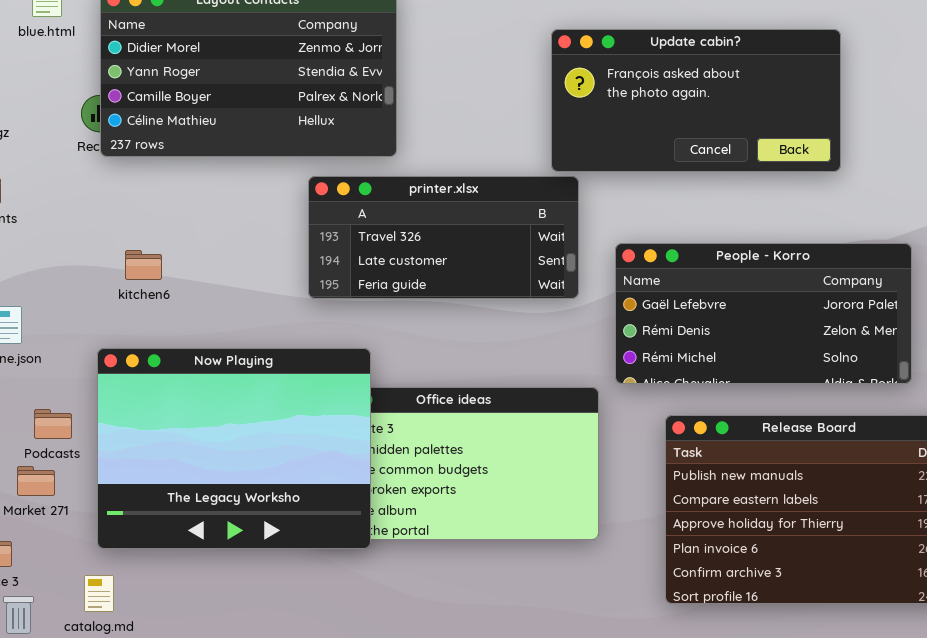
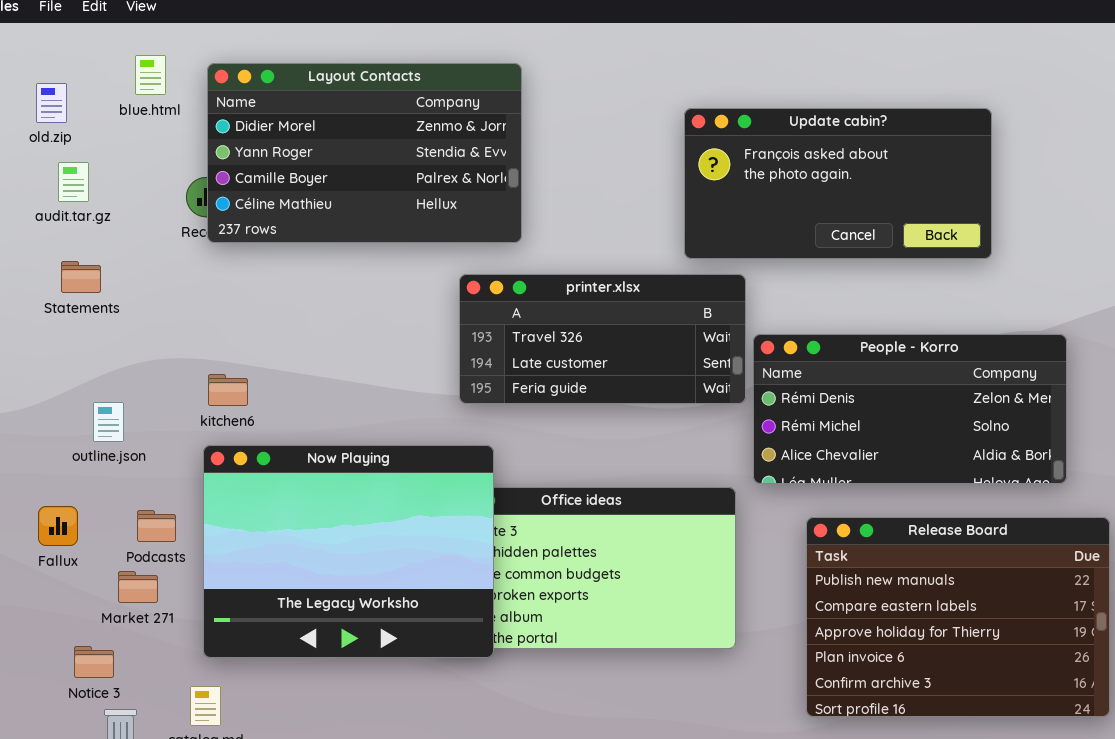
printer.xlsx: [308,176,579,299] -> [459,274,746,404], moved
People - Korro: [615,243,912,384] -> [753,334,1067,484], scrolled down 1 row
kitchen6: [125,250,162,280] -> [208,374,248,406], moved

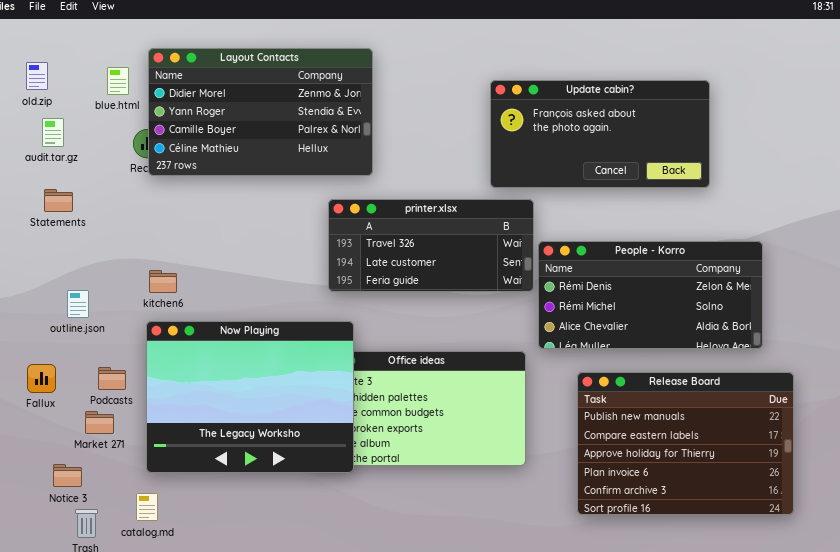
blue.html: [135,55,166,95] -> [107,67,129,95], moved

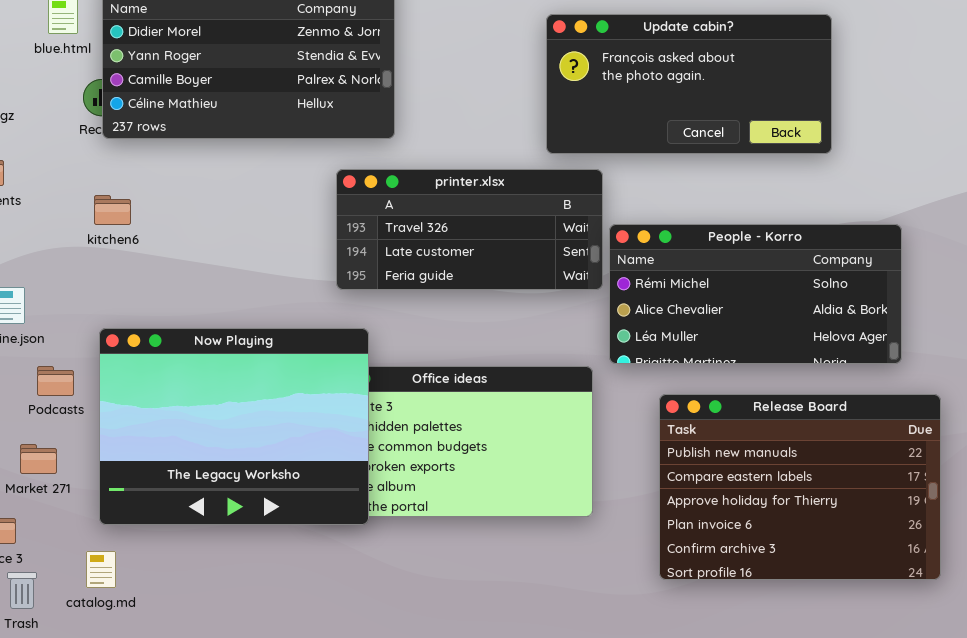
People - Korro: [538,241,763,349] -> [609,224,902,364], scrolled down 1 row
kitchen6: [149,270,177,293] -> [94,195,131,225], moved
Podcasts: [98,367,126,390] -> [37,366,74,396], moved

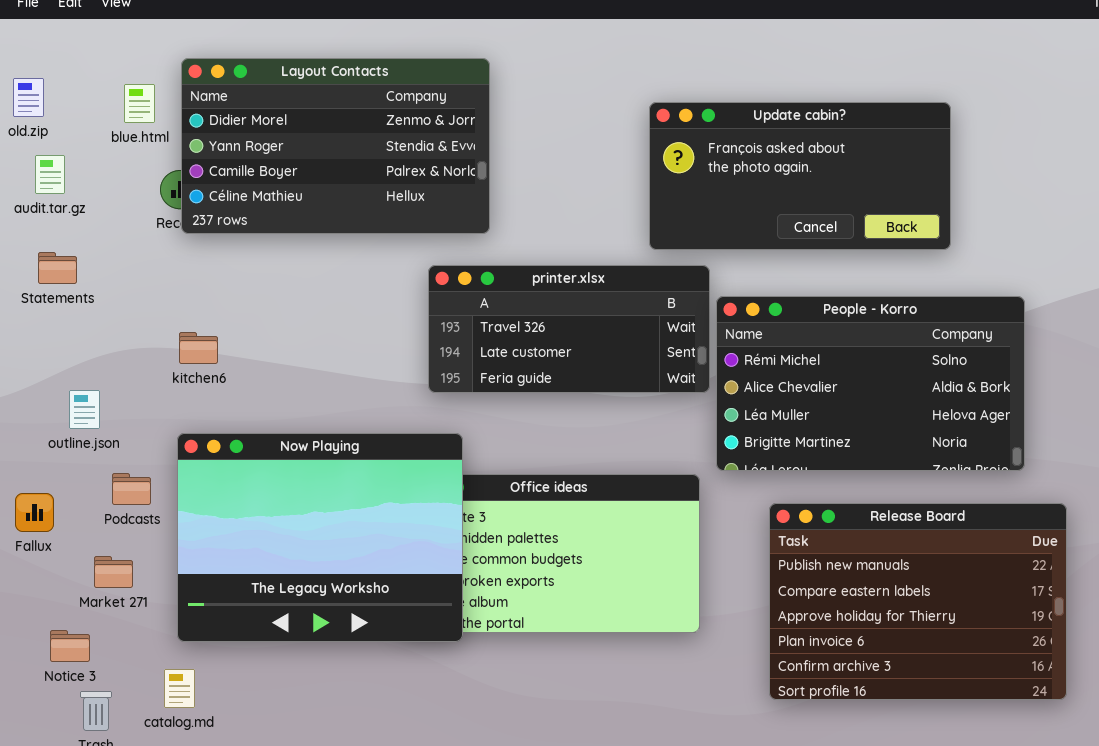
kitchen6: [94,195,131,225] -> [179,332,218,364], moved
People - Korro: [609,224,902,364] -> [716,296,1025,471], resized

